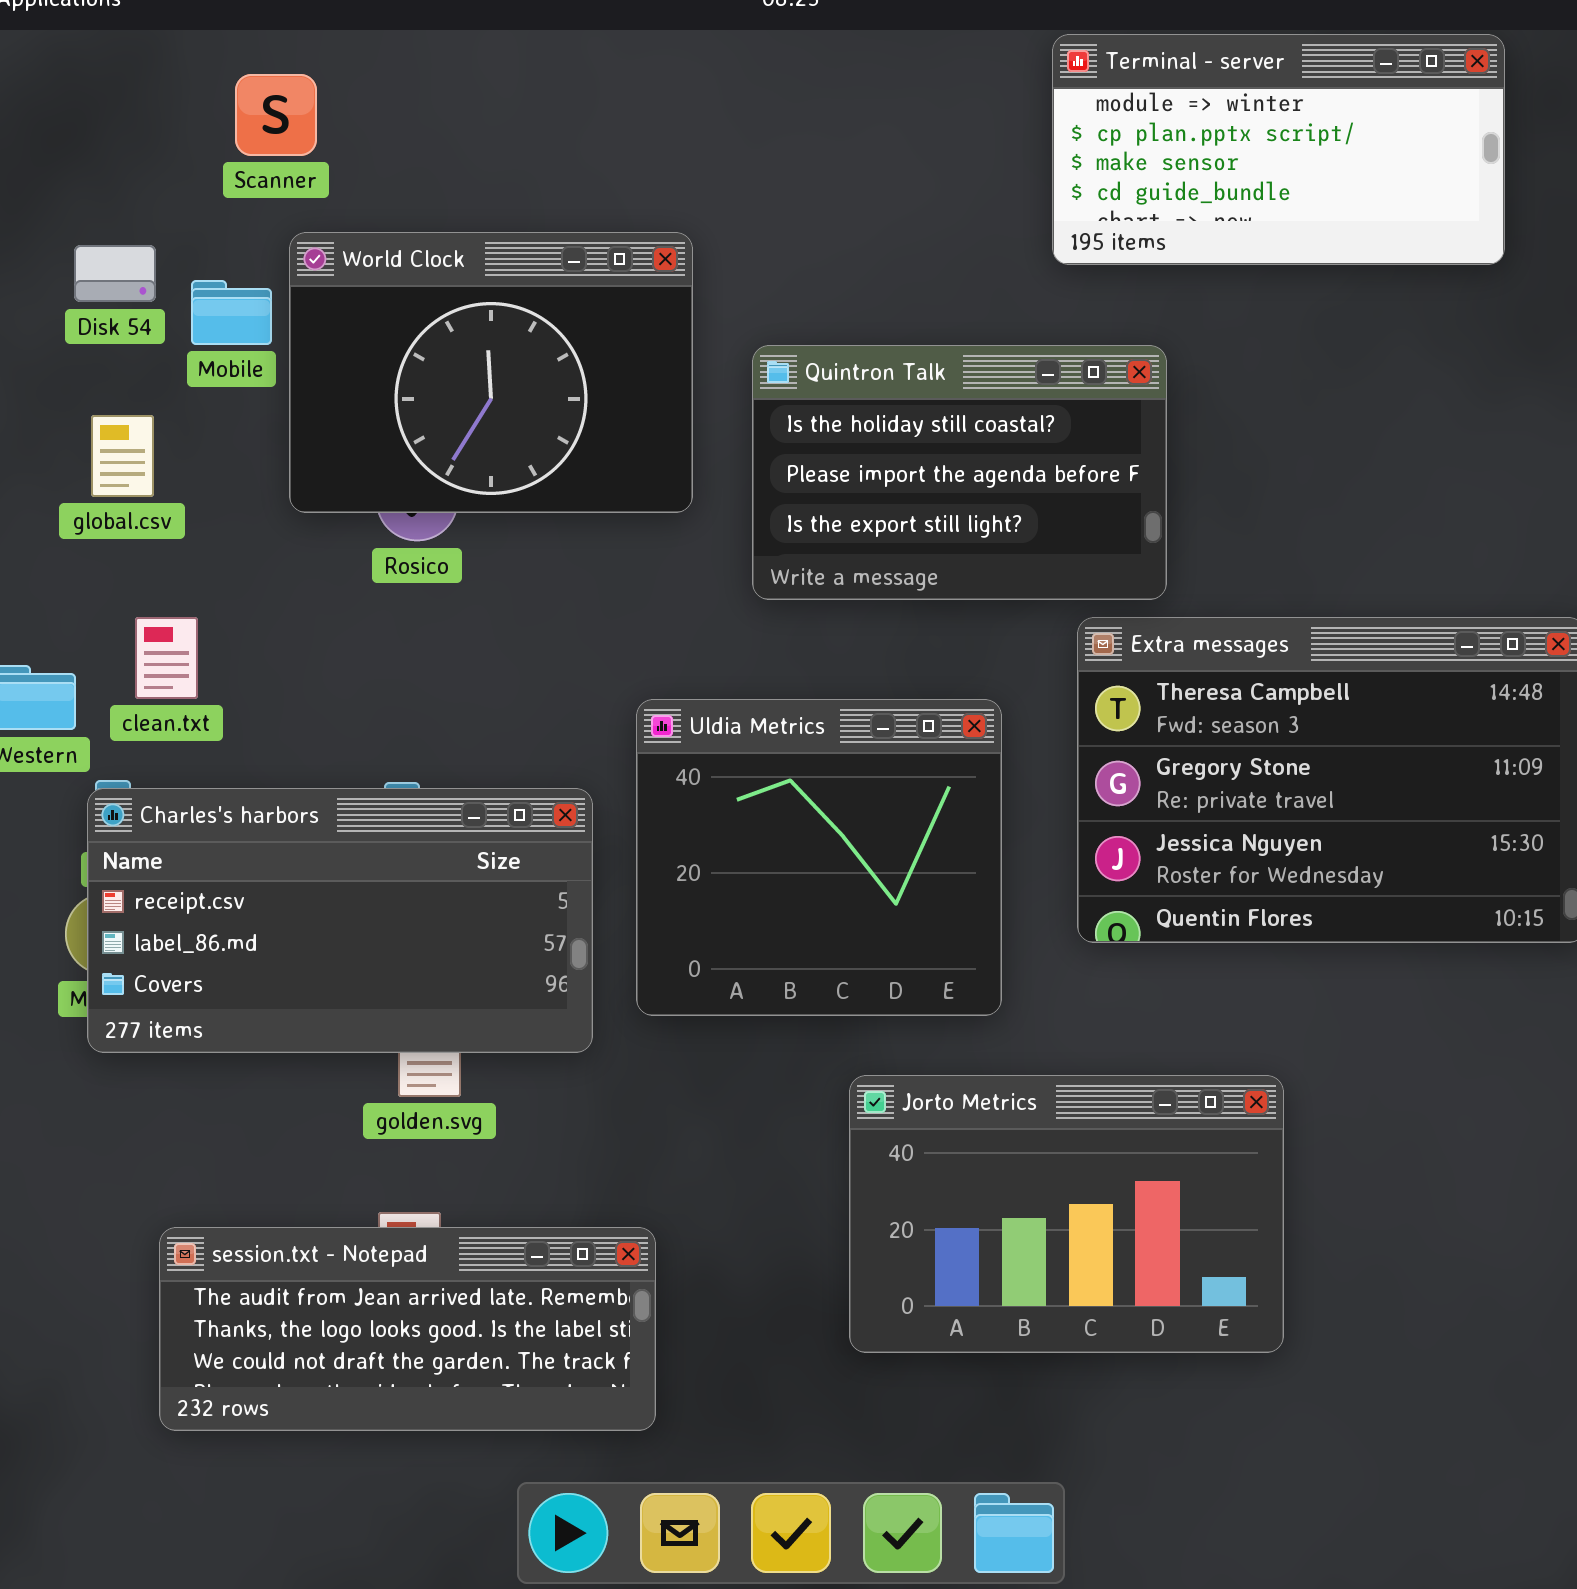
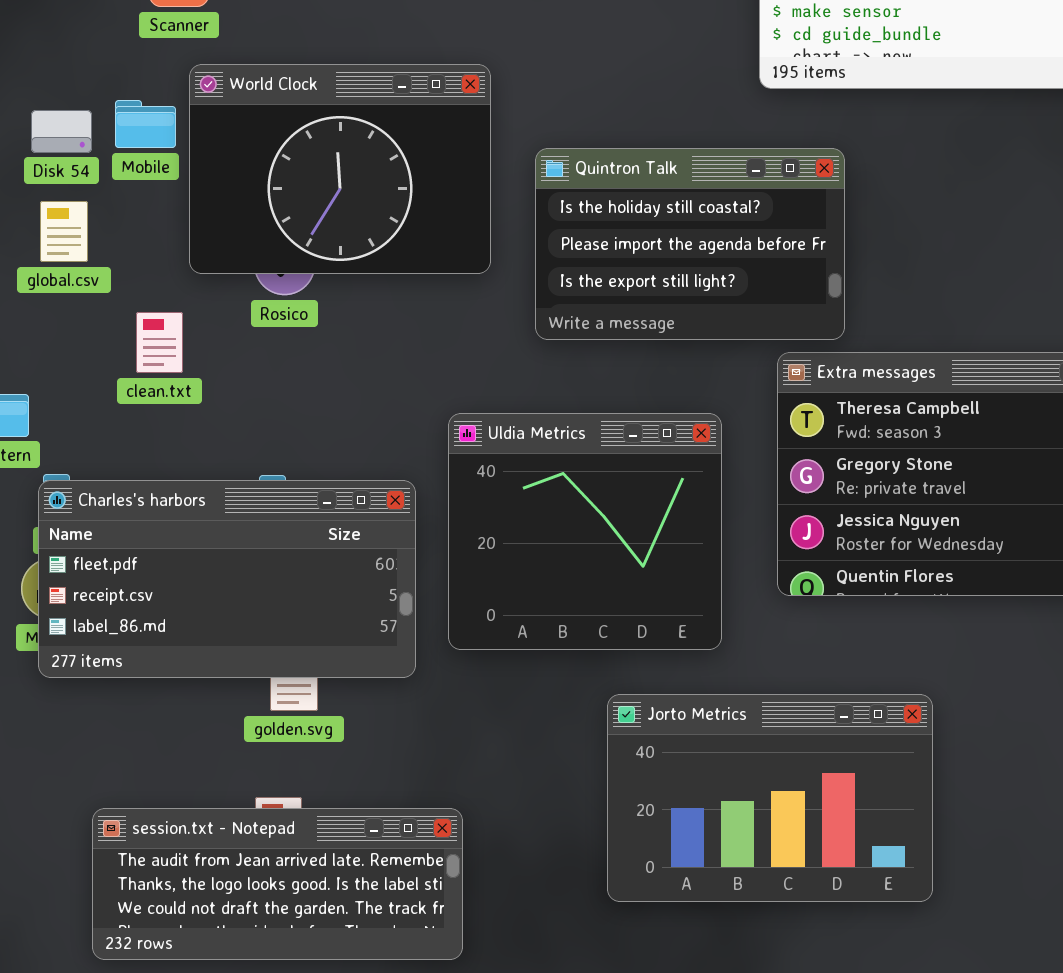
Disk 54: [74,245,156,302] -> [31,110,92,153], moved
clean.txt: [135,617,198,699] -> [136,312,183,373], moved
Charles's harbors: [87,788,593,1053] -> [38,480,416,678], scrolled up 1 row

